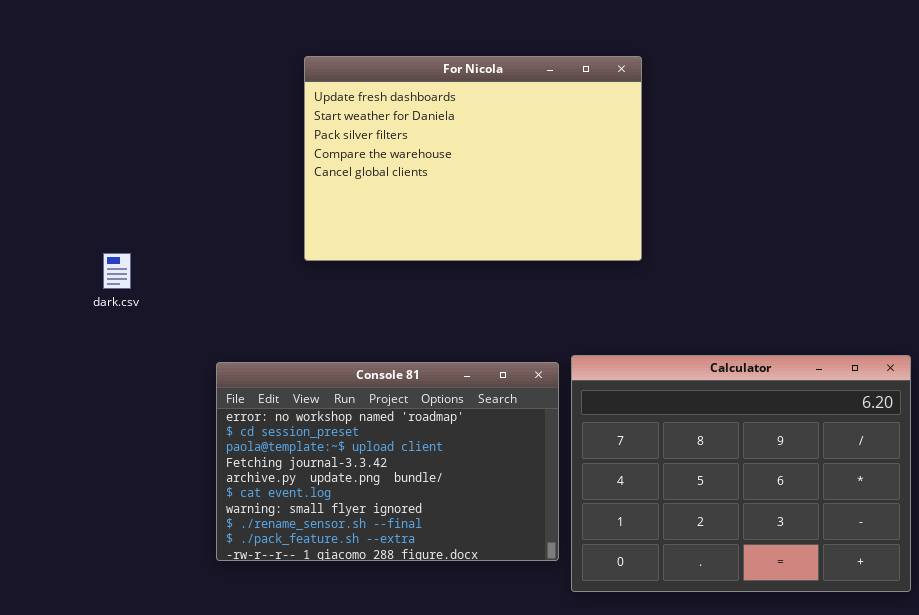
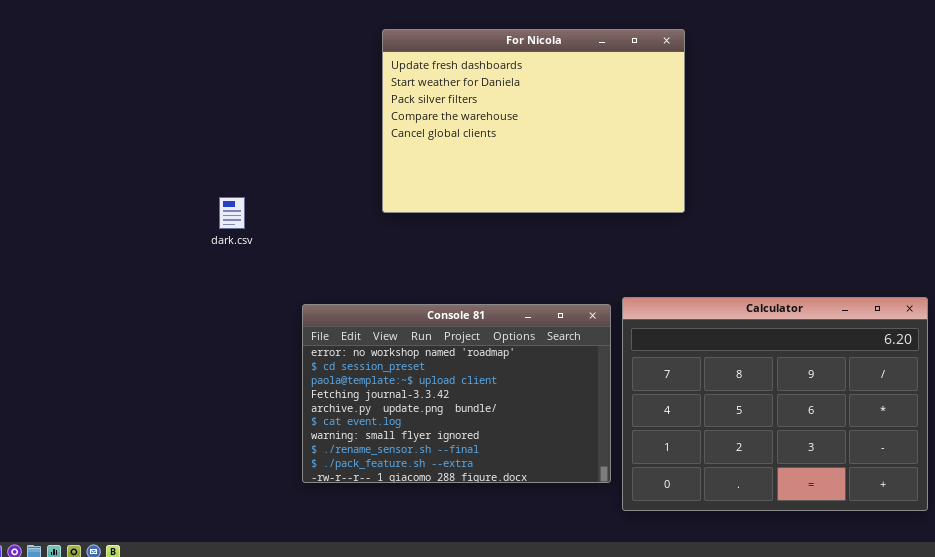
dark.csv: [103,253,131,289] -> [219,197,245,229], moved

